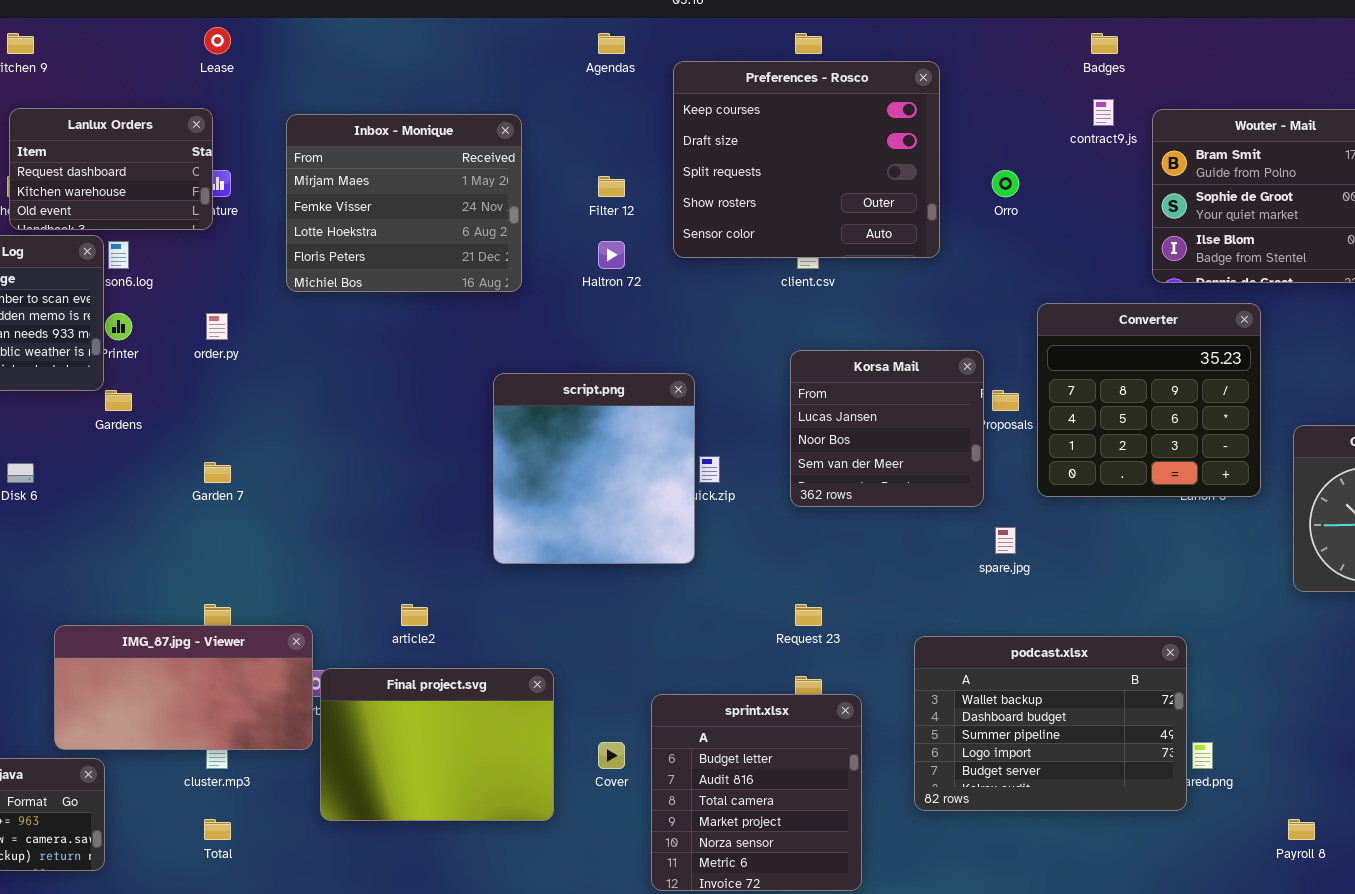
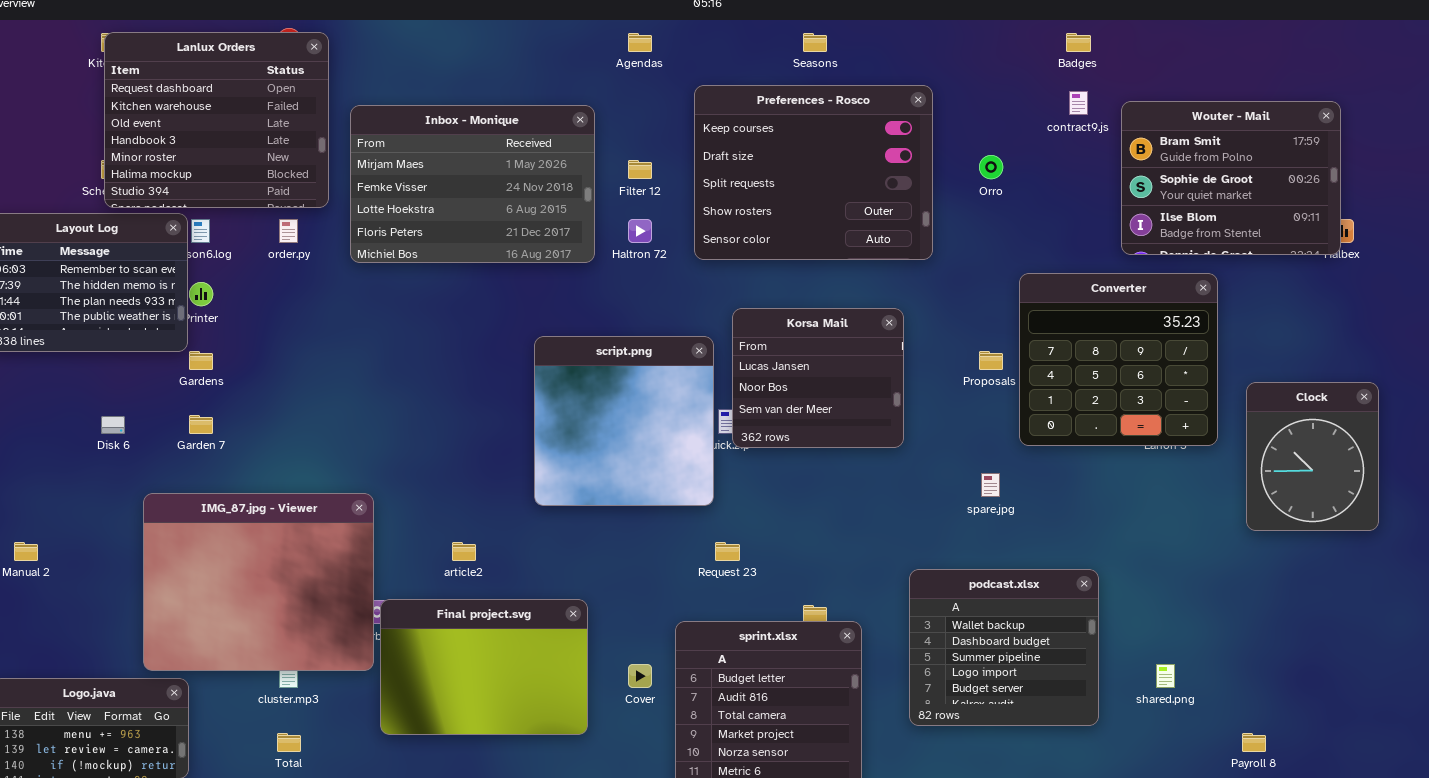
Preferences - Rosco: [673,61,940,258] -> [694,85,933,260], moved
Lanlux Orders: [9,108,213,230] -> [104,32,329,208], resized
Inbox - Monique: [286,114,522,292] -> [350,105,595,263], resized
order.py: [206,313,228,340] -> [279,219,298,243], moved
Korsa Mail: [790,350,984,507] -> [732,308,904,448], moved
Garden 7: [204,462,231,483] -> [189,415,213,434], moved
Request 23: [795,604,822,626] -> [715,542,740,561], moved
IMG_87.jpg - Viewer: [54,625,313,750] -> [143,493,374,671], resized
podcast.xlsx: [914,636,1187,811] -> [909,569,1099,726], resized

